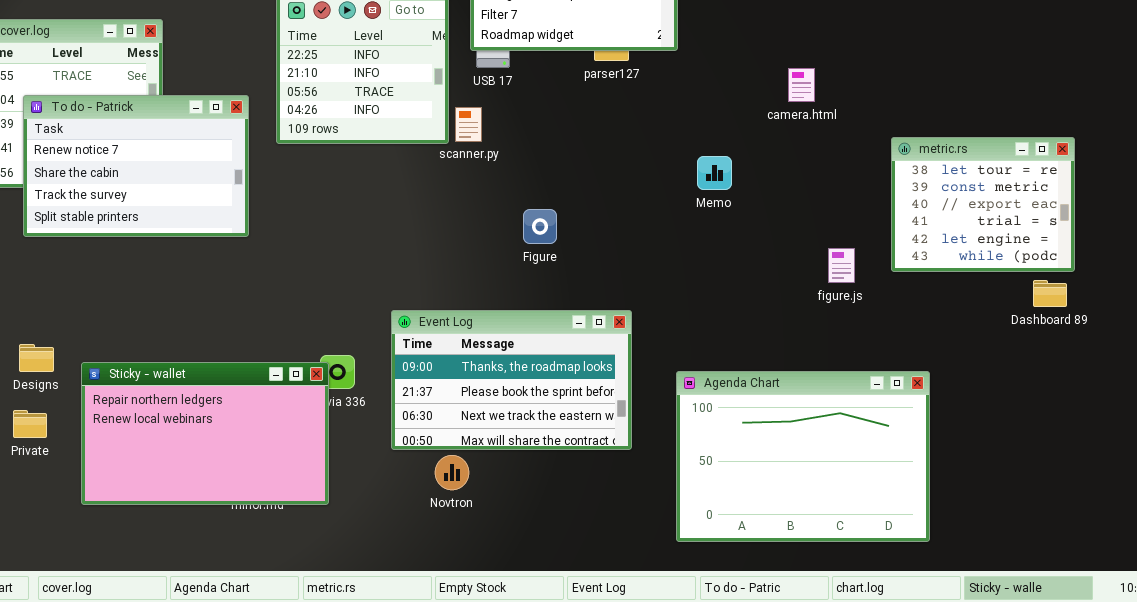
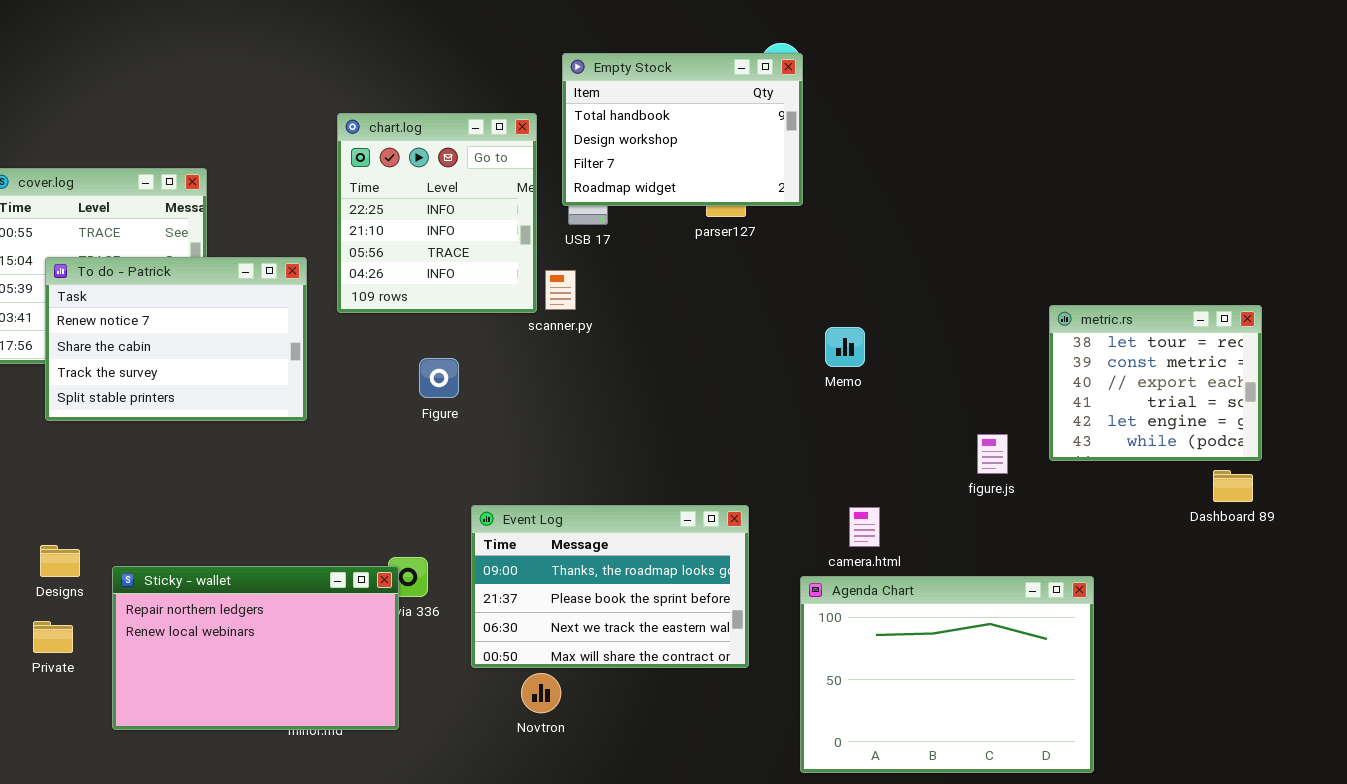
camera.html: [788,68,815,102] -> [849,507,880,547], moved
Figure: [523,209,557,244] -> [419,358,459,398], moved

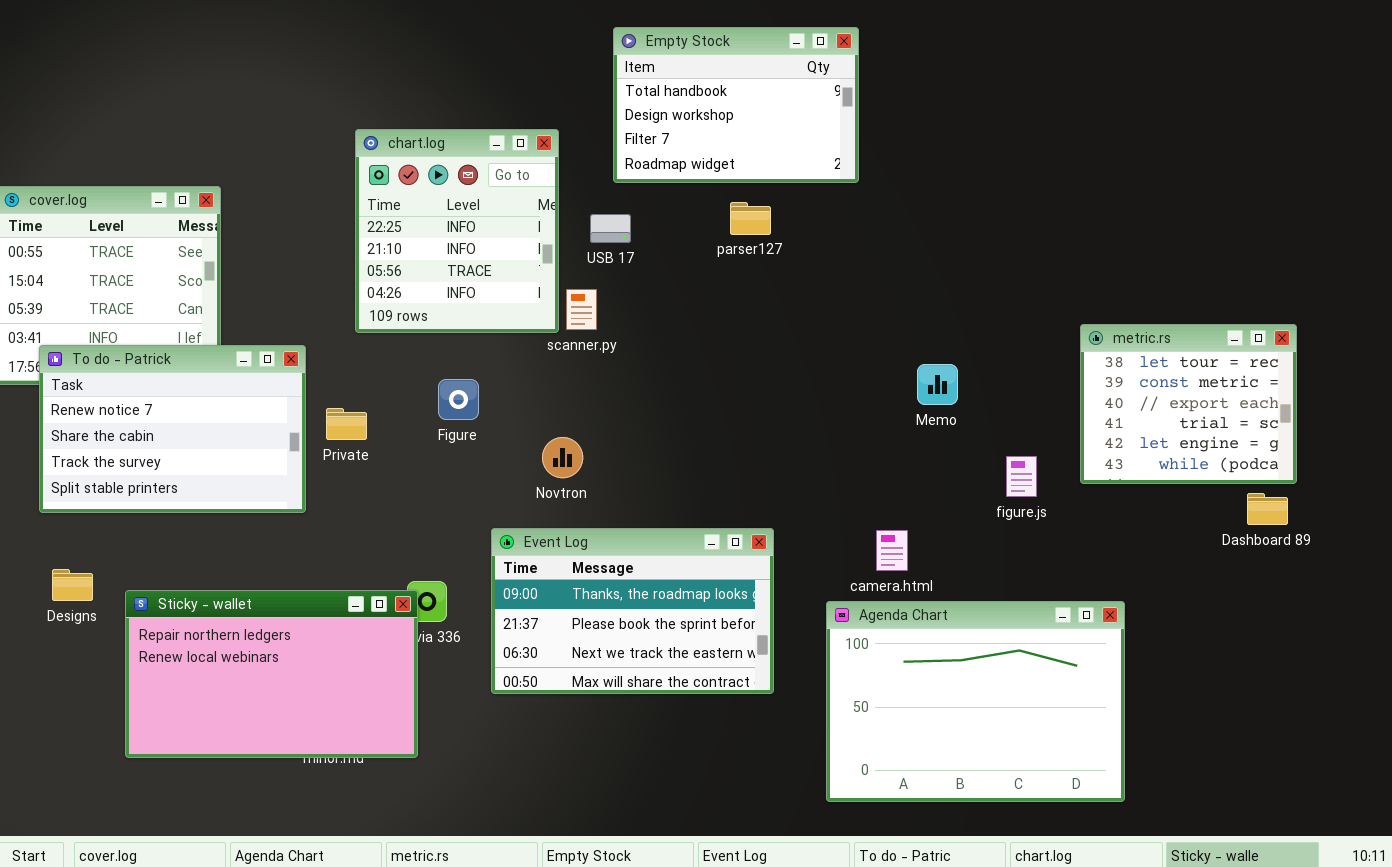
Empty Stock: [562,53,803,206] -> [613,27,859,183], moved
To do - Patrick: [45,257,307,421] -> [39,345,306,513], moved
Memo: [825,327,865,367] -> [917,364,958,405], moved
Private: [33,621,73,653] -> [326,408,367,440], moved
Novtron: [521,673,561,713] -> [542,437,583,478], moved

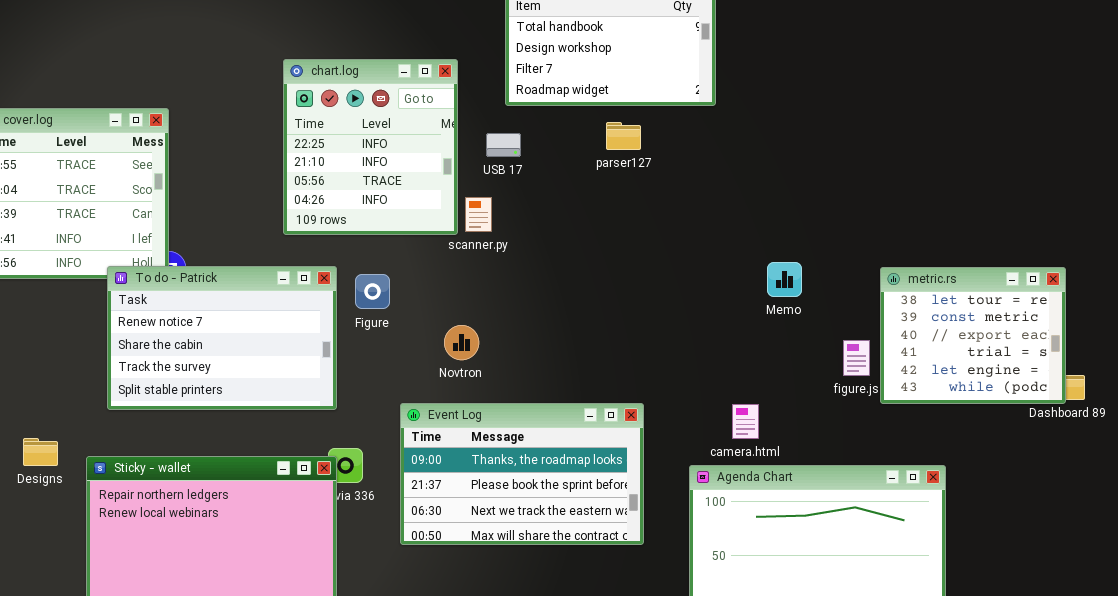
metric.rs: [1080,324,1297,484] -> [880,267,1066,404], moved
To do - Patrick: [39,345,306,513] -> [107,266,337,410], moved

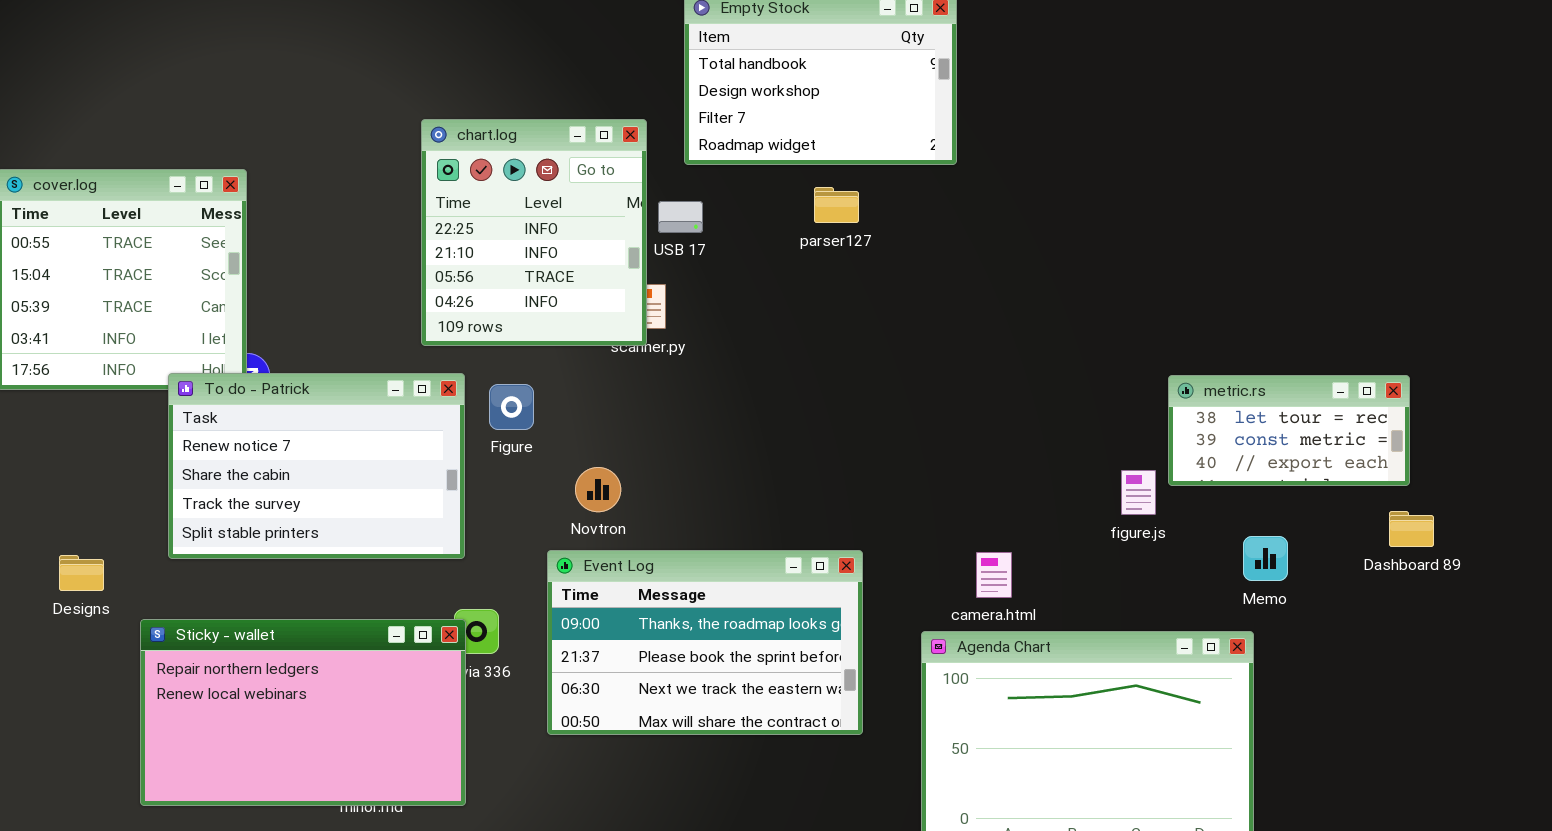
chart.log: [283,59,458,235] -> [421,119,647,346], moved
Memo: [767,262,802,297] -> [1243,536,1288,581], moved
metric.rs: [880,267,1066,404] -> [1168,375,1410,486], resized
Novtron: [444,325,479,360] -> [575,467,621,512], moved
Designs: [23,438,58,466] -> [59,555,104,591], moved

